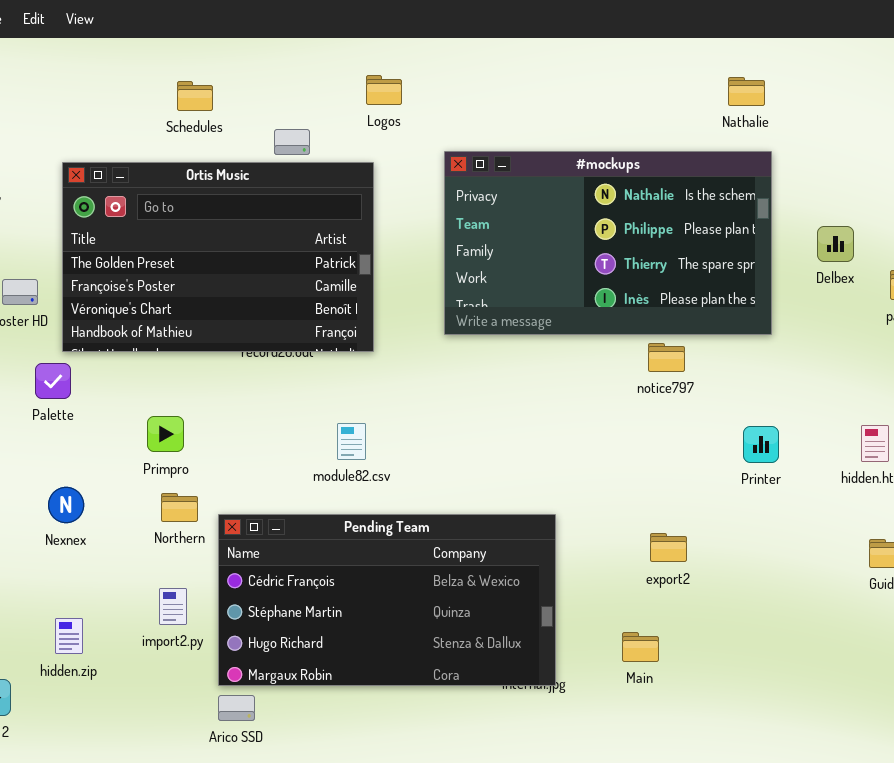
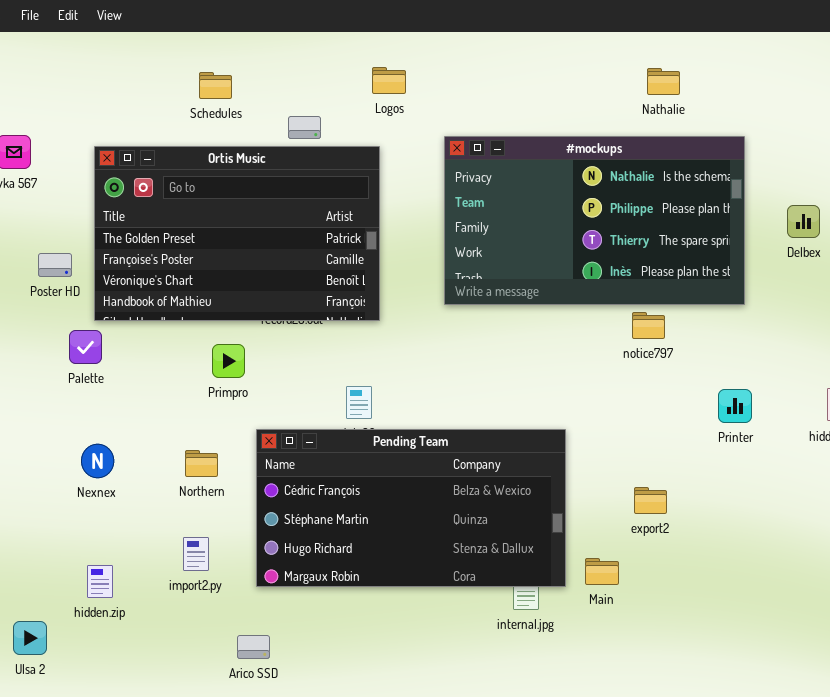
Nathalie: [728,77,765,106] -> [647,68,680,95], moved
Primpro: [147,416,184,452] -> [212,344,245,378], moved
Pending Team: [218,514,556,686] -> [256,429,566,587], moved
Main: [622,632,659,662] -> [585,558,619,585], moved

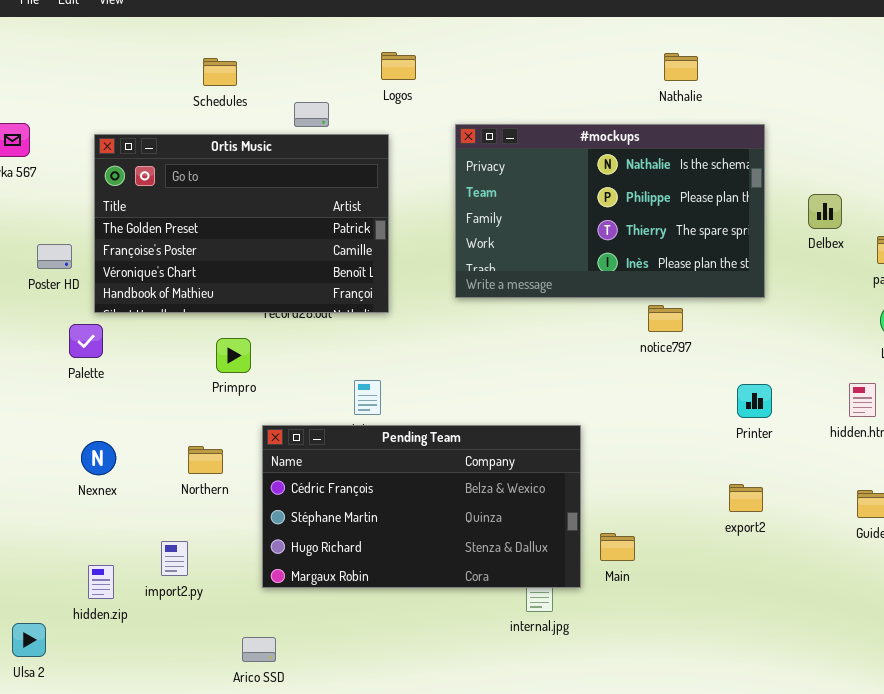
export2: [634,487,667,514] -> [729,484,763,512], moved
import2.py: [183,537,209,571] -> [161,541,188,576], moved
Main: [585,558,619,585] -> [600,533,635,561], moved

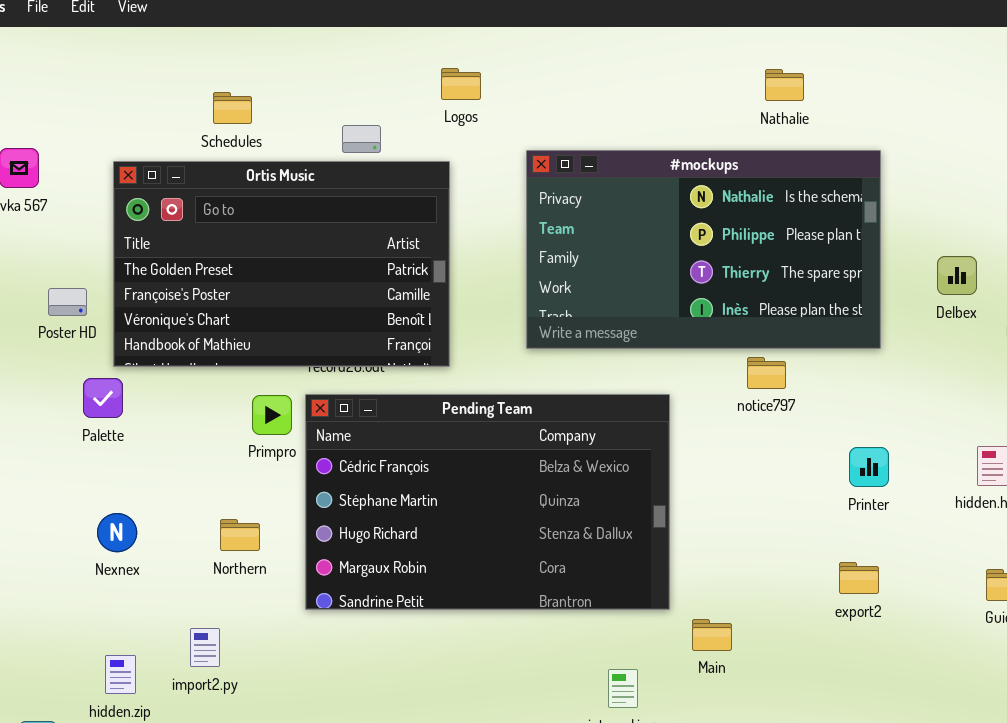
Schedules: [203,58,237,86] -> [213,92,252,124], moved
Delbex: [808,194,842,229] -> [937,256,977,295], moved
Pending Team: [262,425,581,588] -> [305,394,670,610], moved, resized

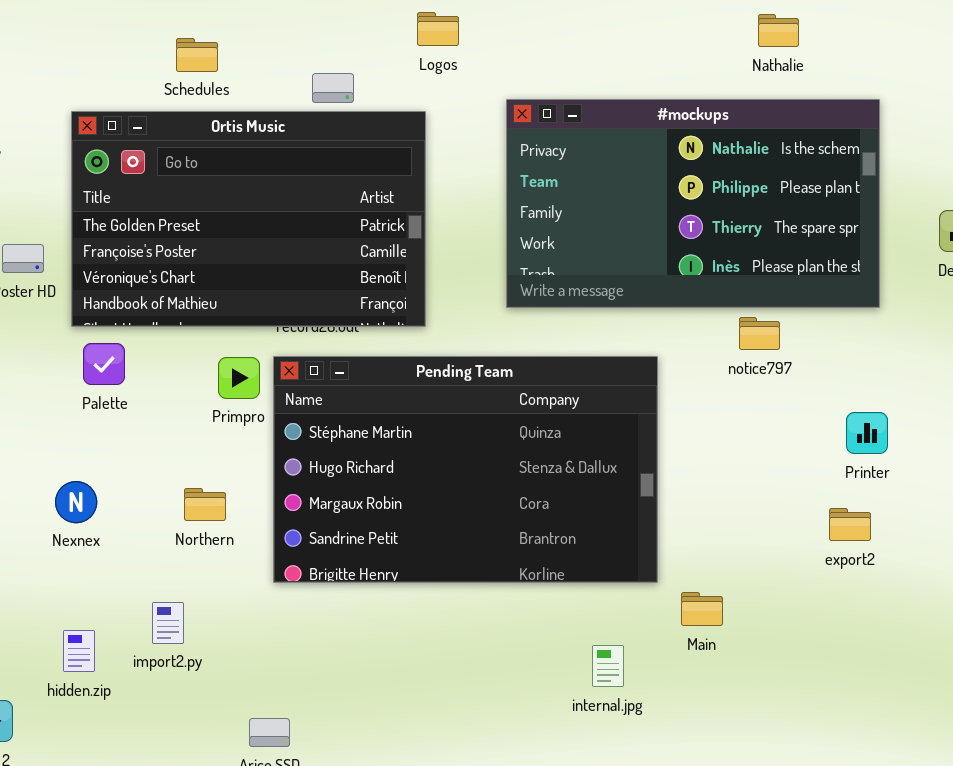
Palette: [83,378,123,418] -> [83,343,125,385], moved
Pending Team: [305,394,670,610] -> [273,356,658,583], scrolled down 1 row
export2: [839,562,879,594] -> [829,508,871,541], moved

